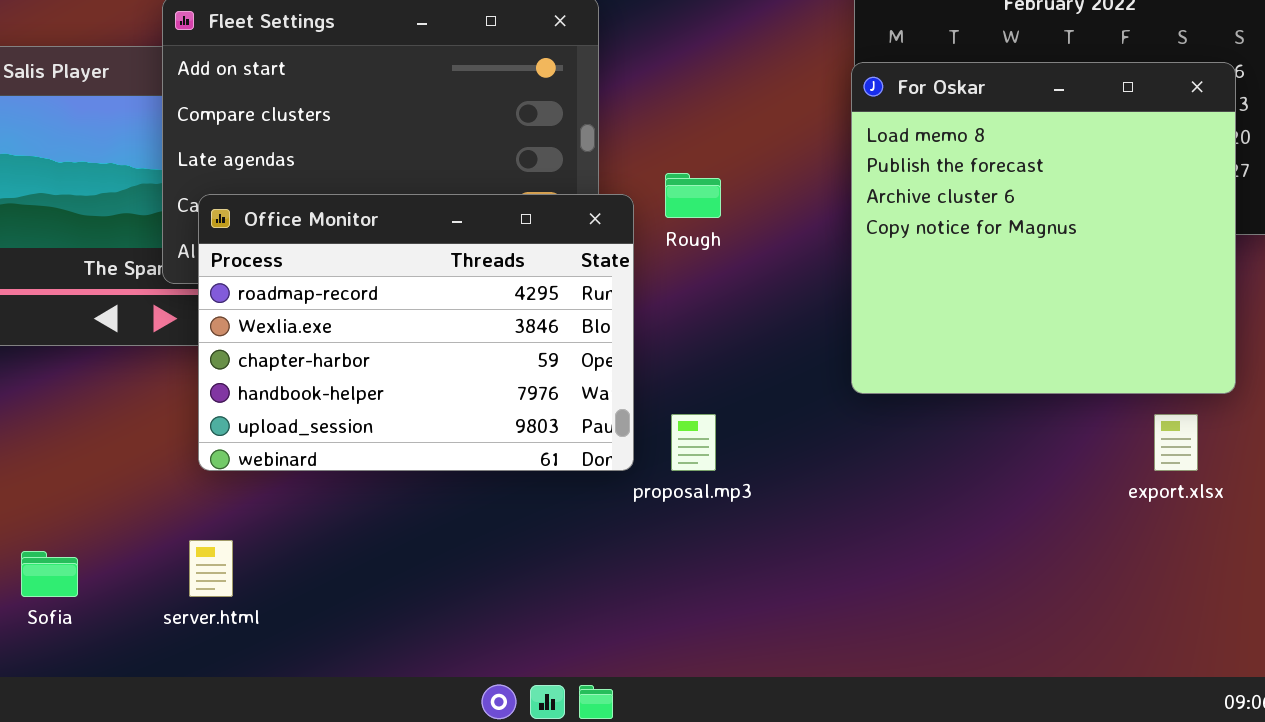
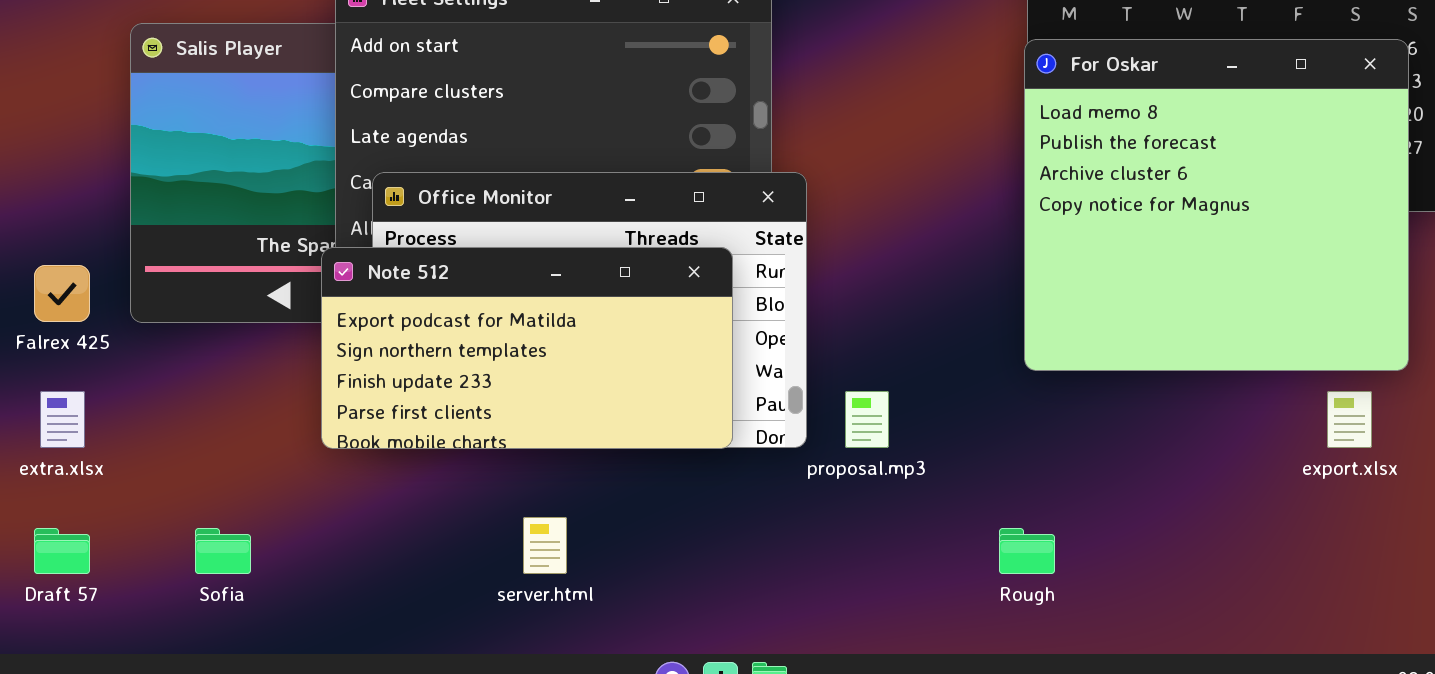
Rough: [665,173,721,218] -> [999,528,1055,574], moved
Note 512: none -> [321,247,733,449], opened
server.html: [189,540,233,597] -> [523,517,567,574], moved

